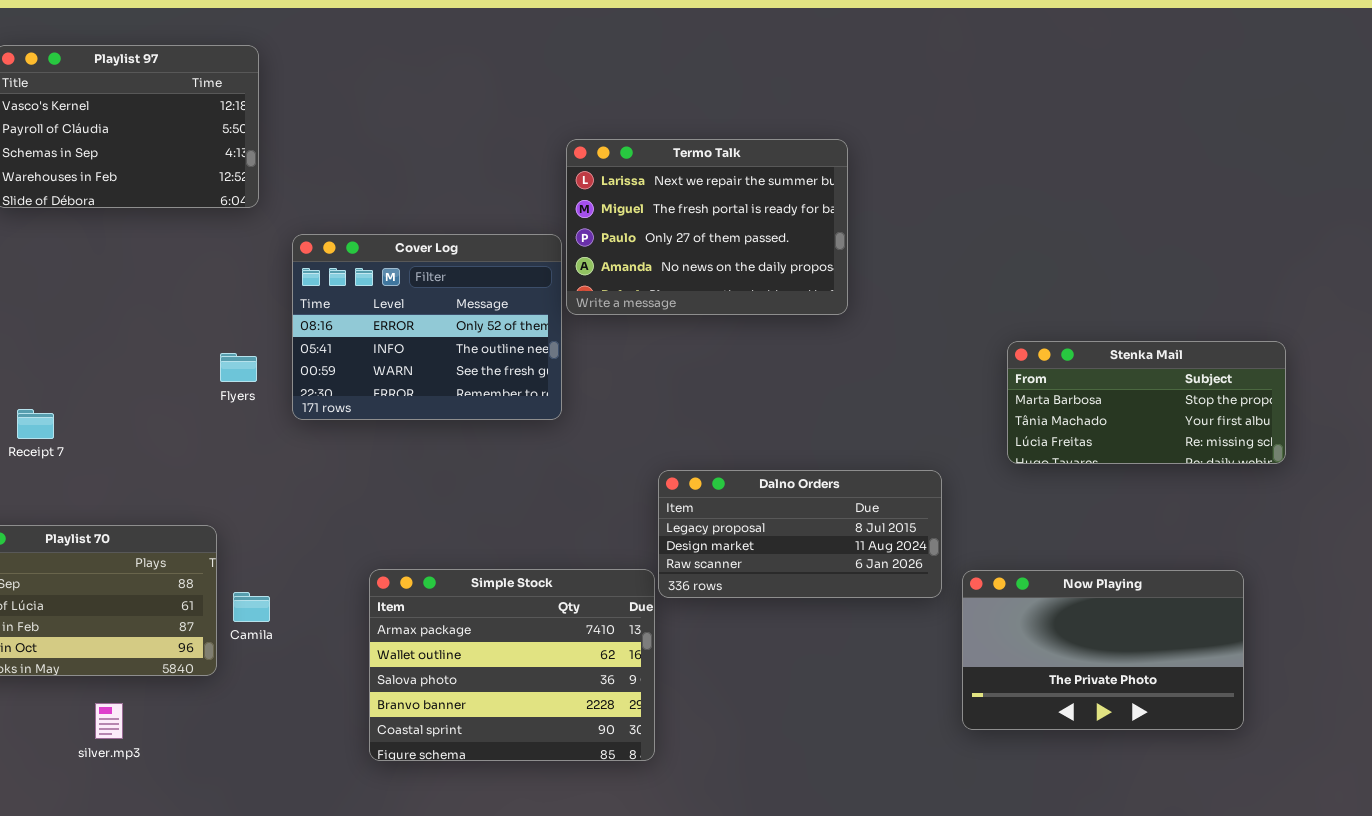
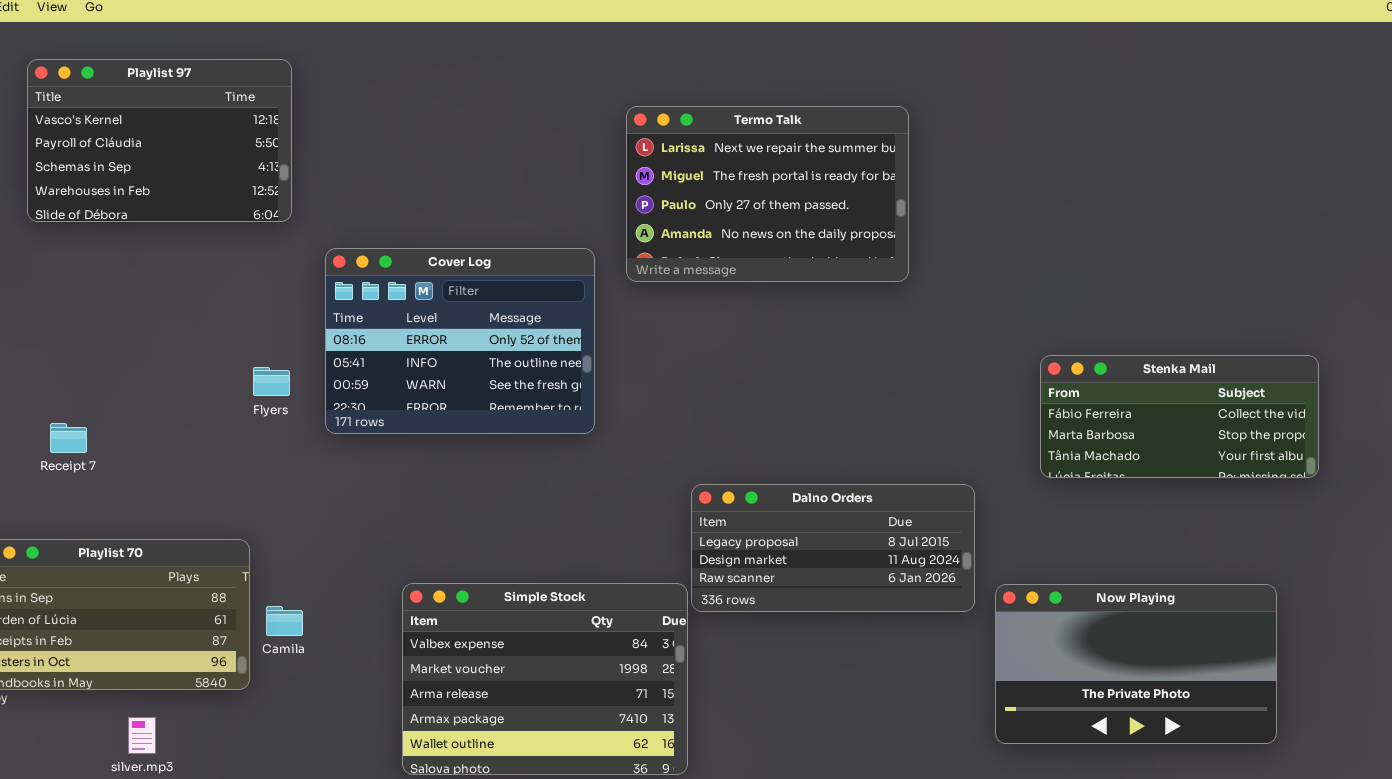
Termo Talk: [566,139,848,315] -> [626,106,909,282], moved
Stenka Mail: [1007,341,1286,464] -> [1040,355,1319,478], scrolled up 1 row
Simple Stock: [369,569,655,761] -> [402,583,688,775], scrolled up 3 rows

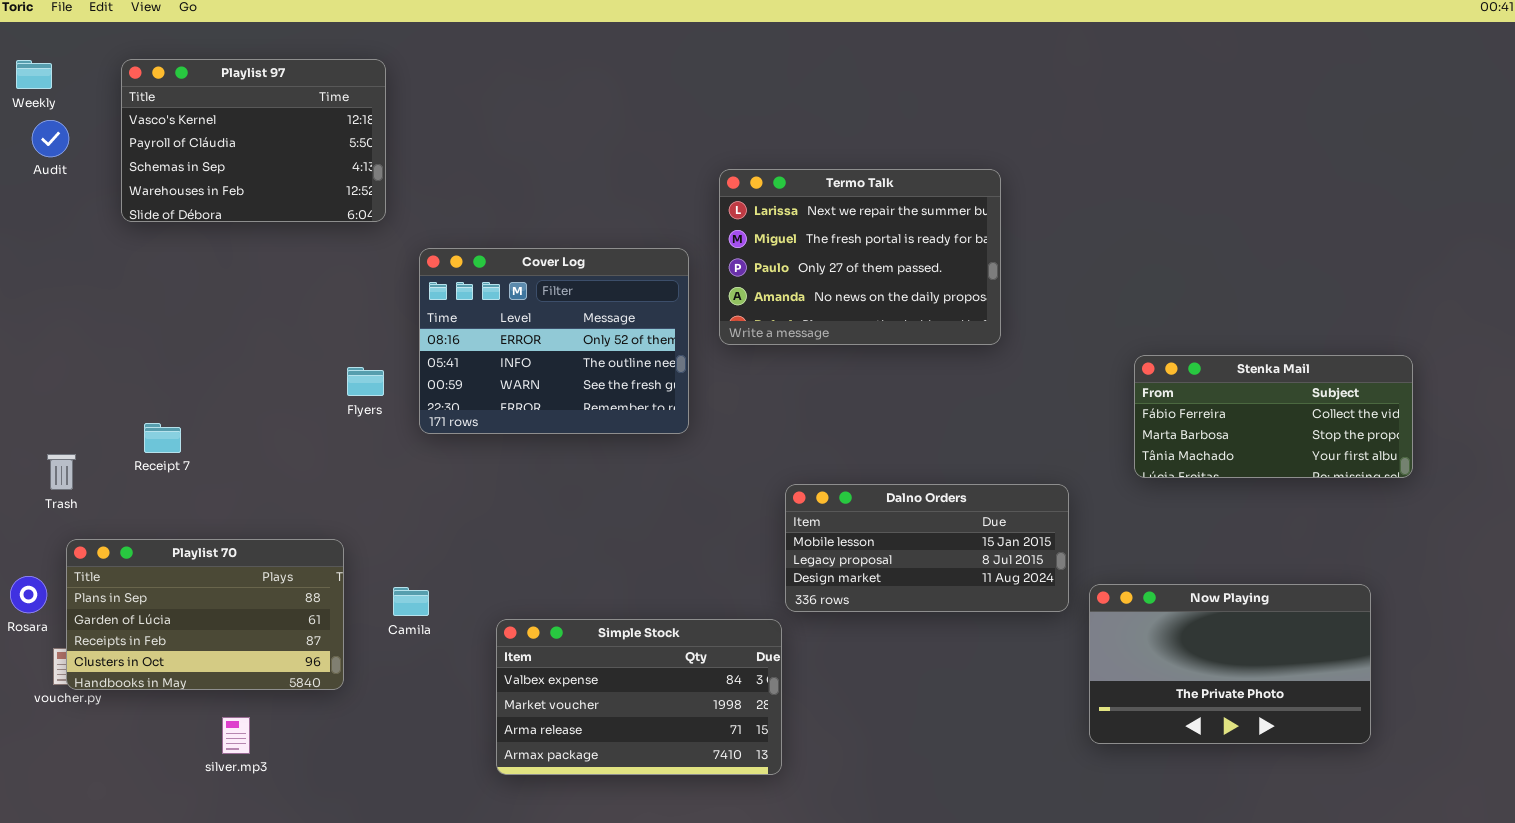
Termo Talk: [626,106,909,282] -> [719,169,1001,345], moved
Dalno Orders: [691,484,975,612] -> [785,484,1069,612], scrolled up 1 row
Simple Stock: [402,583,688,775] -> [496,619,782,775], resized
Camila: [266,606,303,636] -> [393,587,429,616], moved

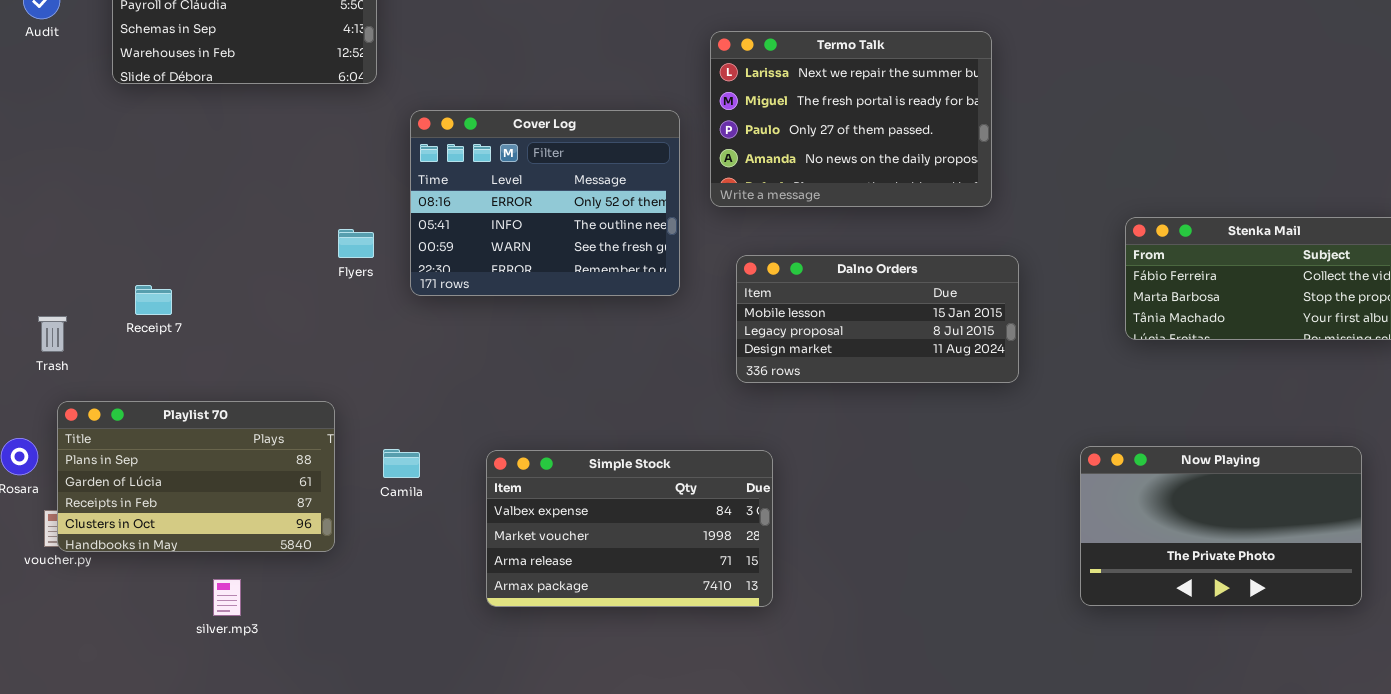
Dalno Orders: [785,484,1069,612] -> [736,255,1019,383], moved
Simple Stock: [496,619,782,775] -> [486,450,773,607], moved

